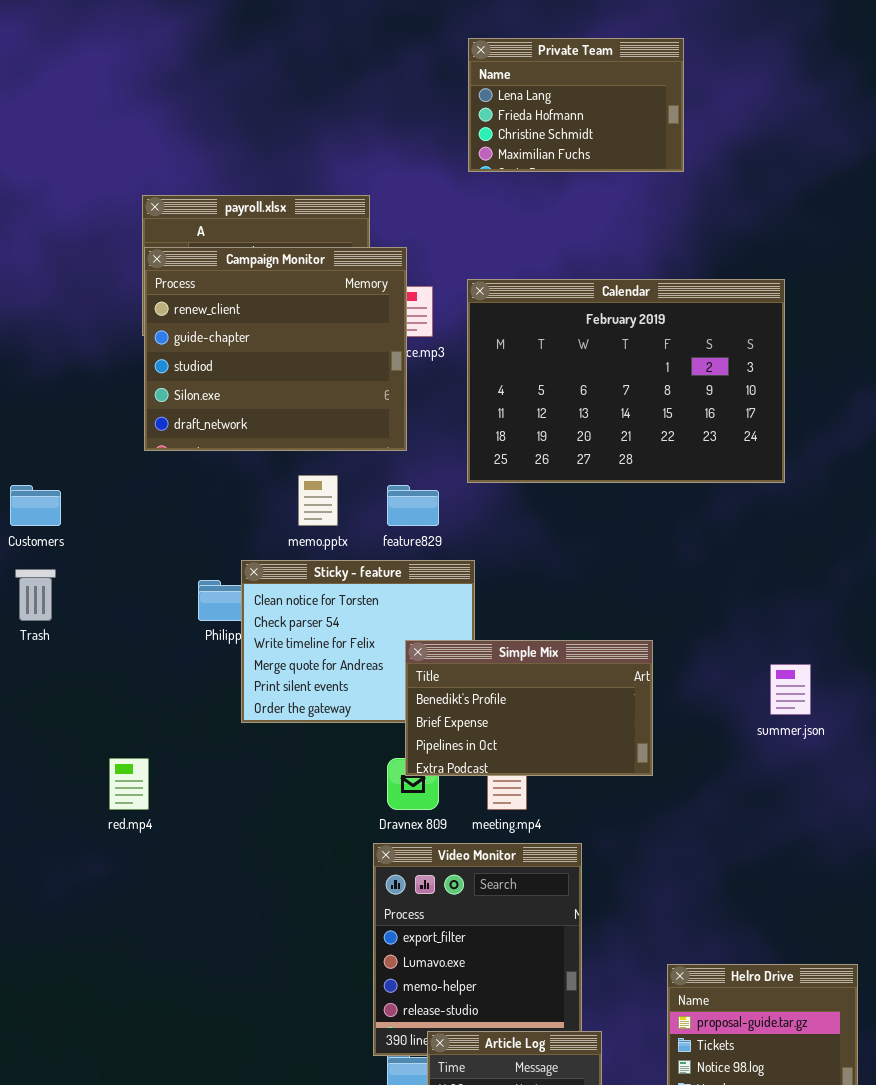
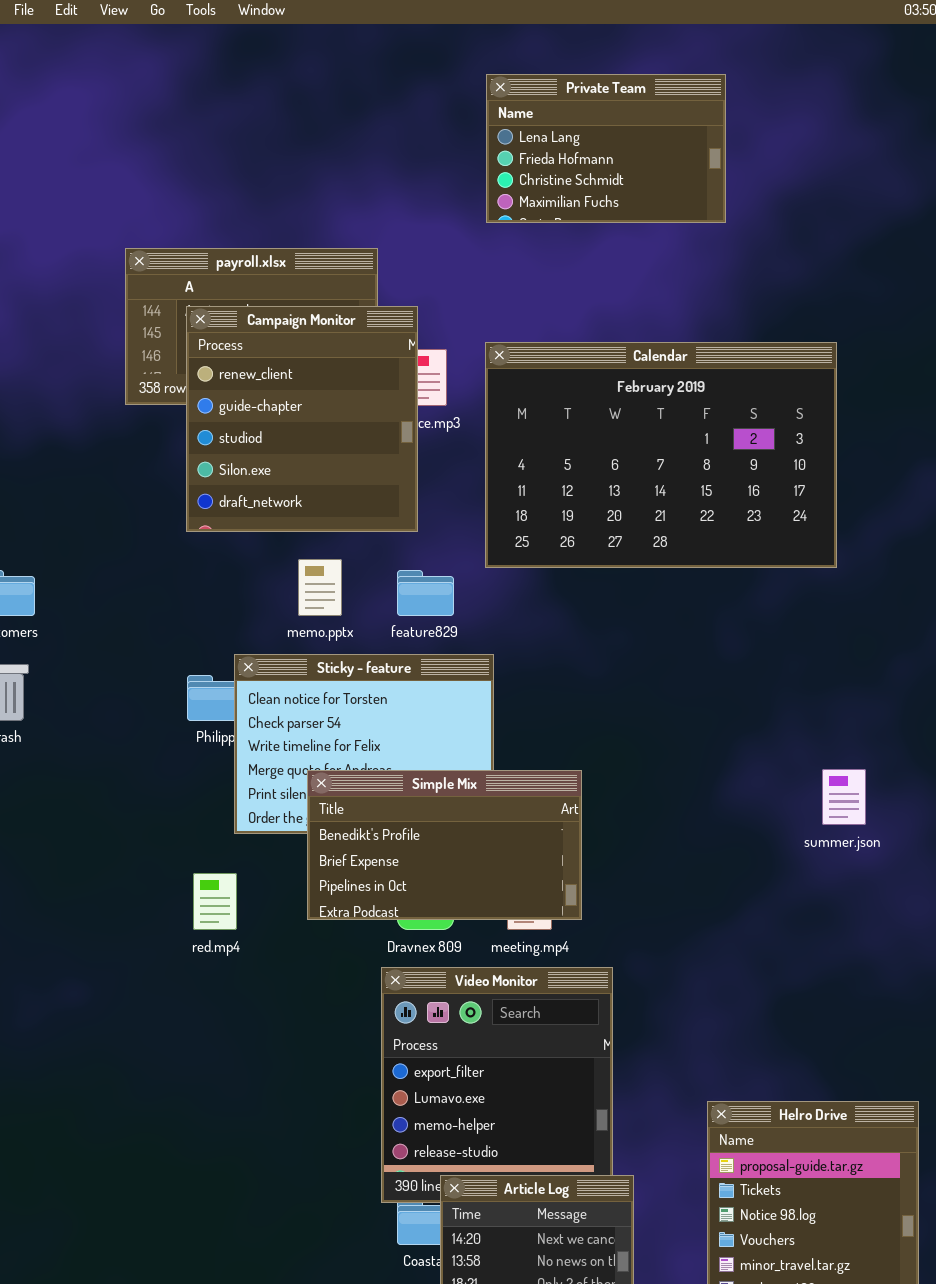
Campaign Monitor: [144,247,407,451] -> [186,306,418,532], resized
Simple Mix: [405,640,653,776] -> [307,770,582,920], moved
red.mp4: [109,758,149,810] -> [193,873,237,930], moved

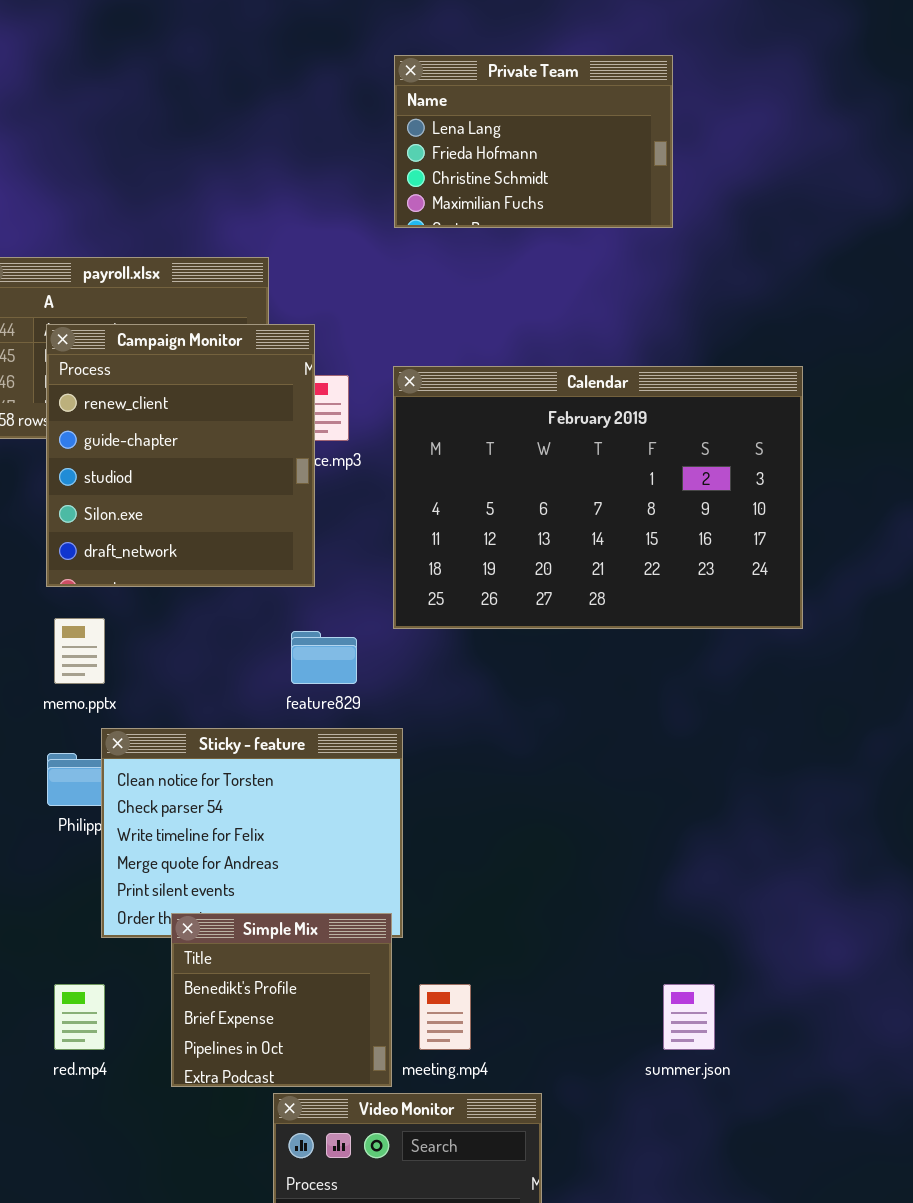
memo.pptx: [298,559,342,616] -> [54,618,105,684], moved
summer.json: [822,769,866,825] -> [663,984,715,1050], moved
Simple Mix: [307,770,582,920] -> [171,913,392,1087], moved, resized

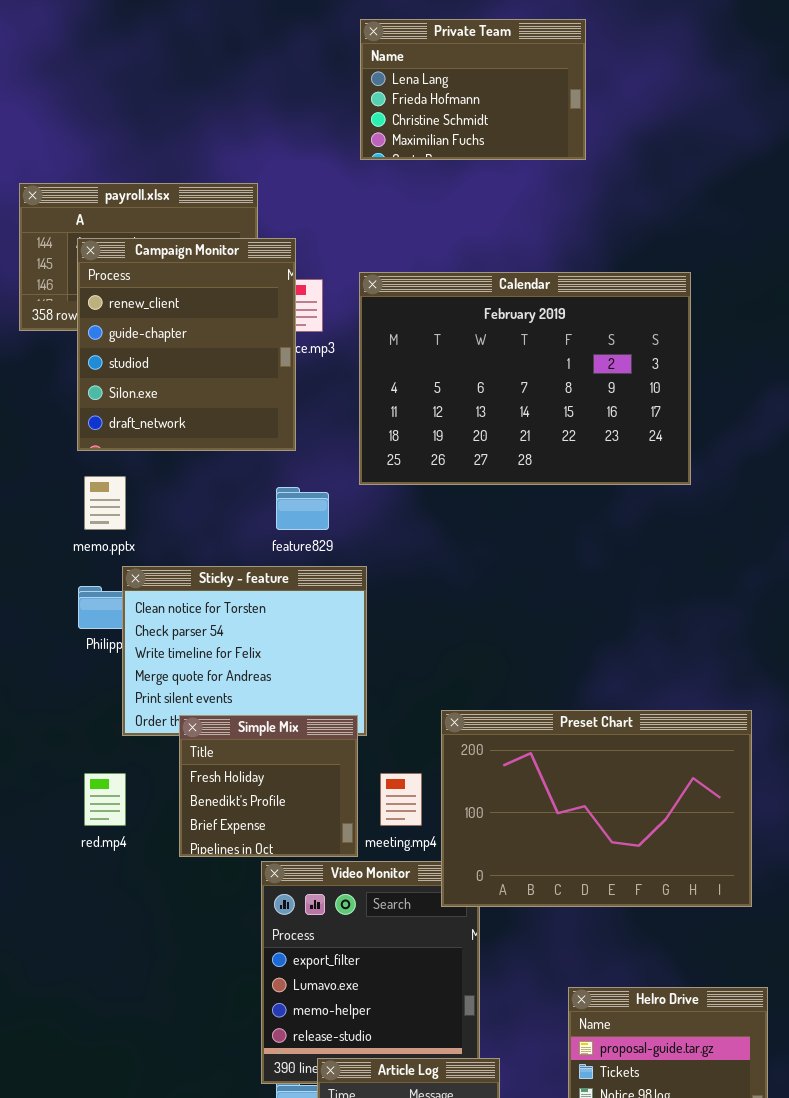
Preset Chart: none -> [441,710,752,907], opened
Simple Mix: [171,913,392,1087] -> [179,715,358,857], scrolled up 1 row

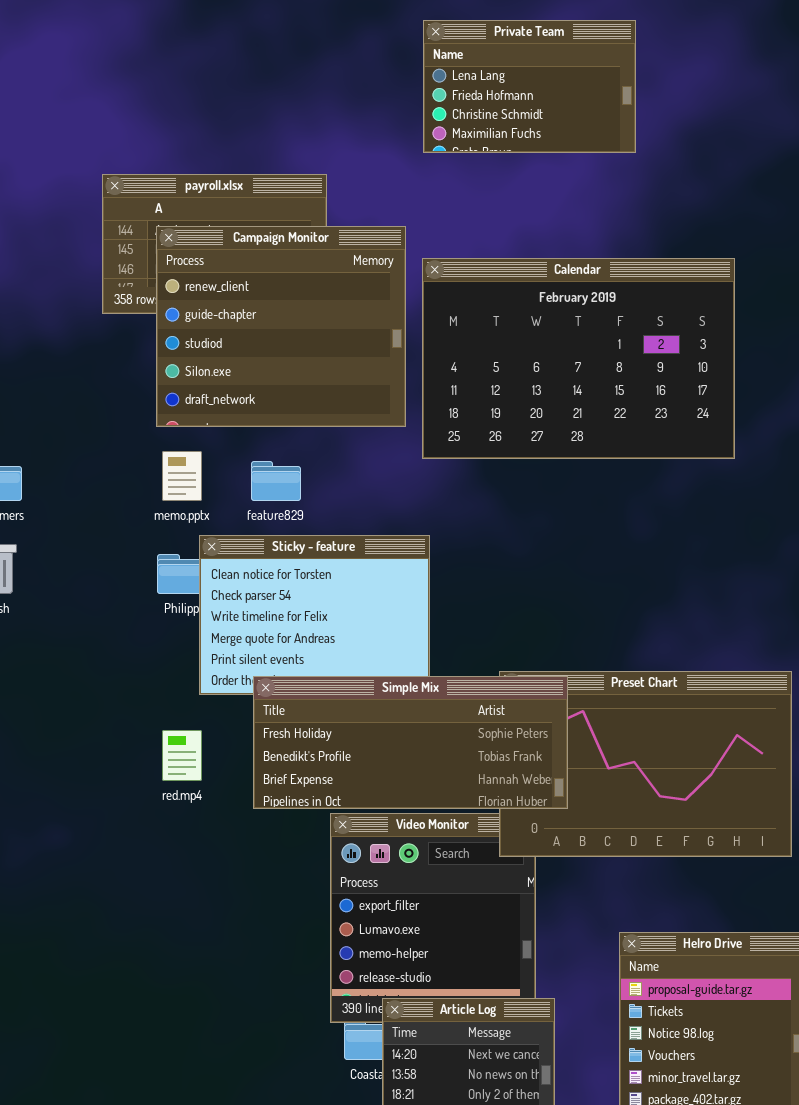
Campaign Monitor: [77,238,296,451] -> [156,226,406,427], resized
feature829: [276,487,329,530] -> [251,461,301,501], moved
Simple Mix: [179,715,358,857] -> [253,676,568,809], resized

